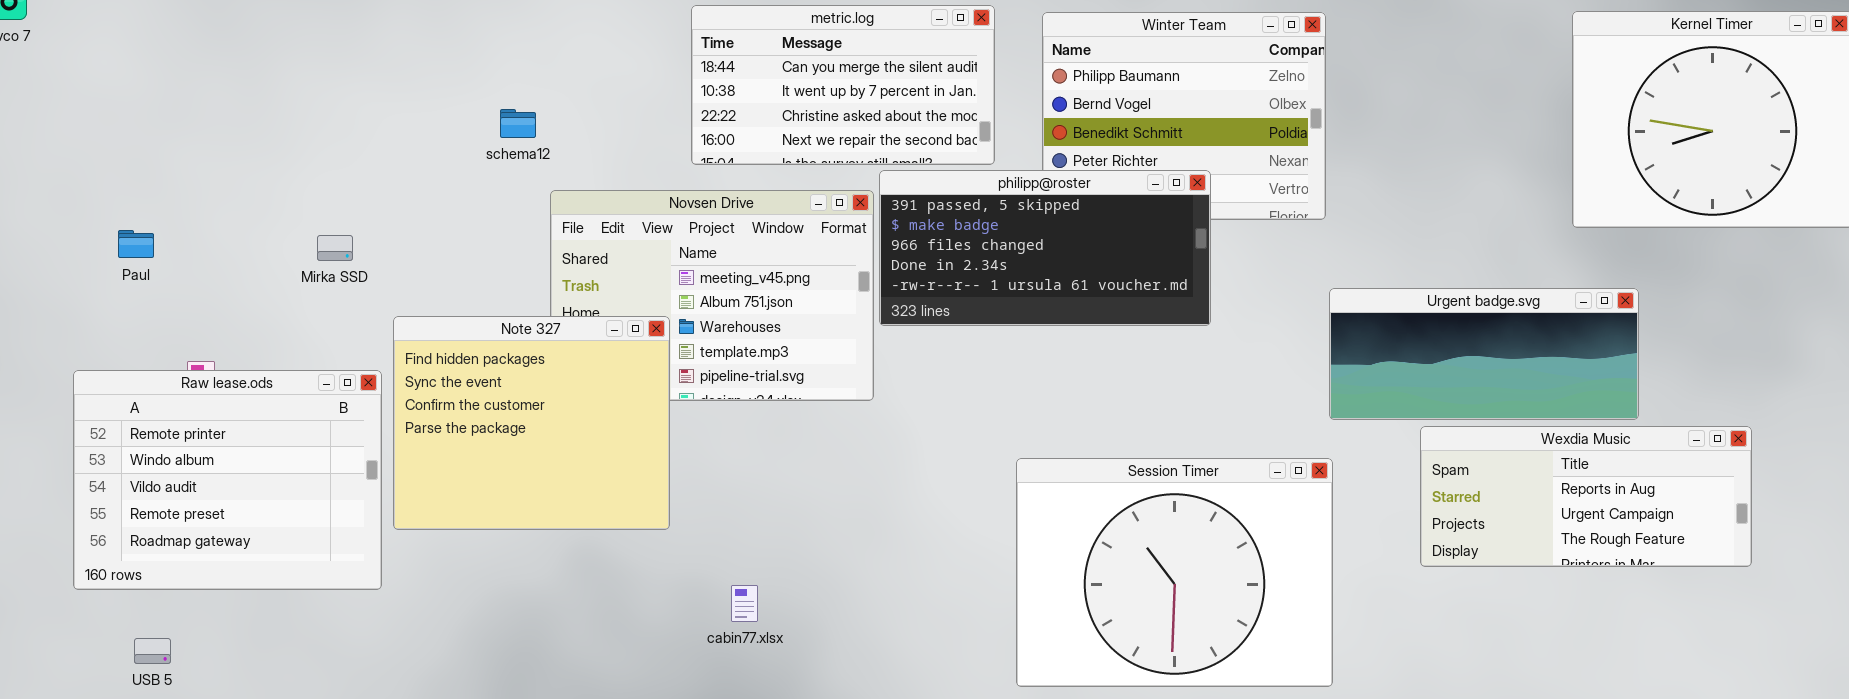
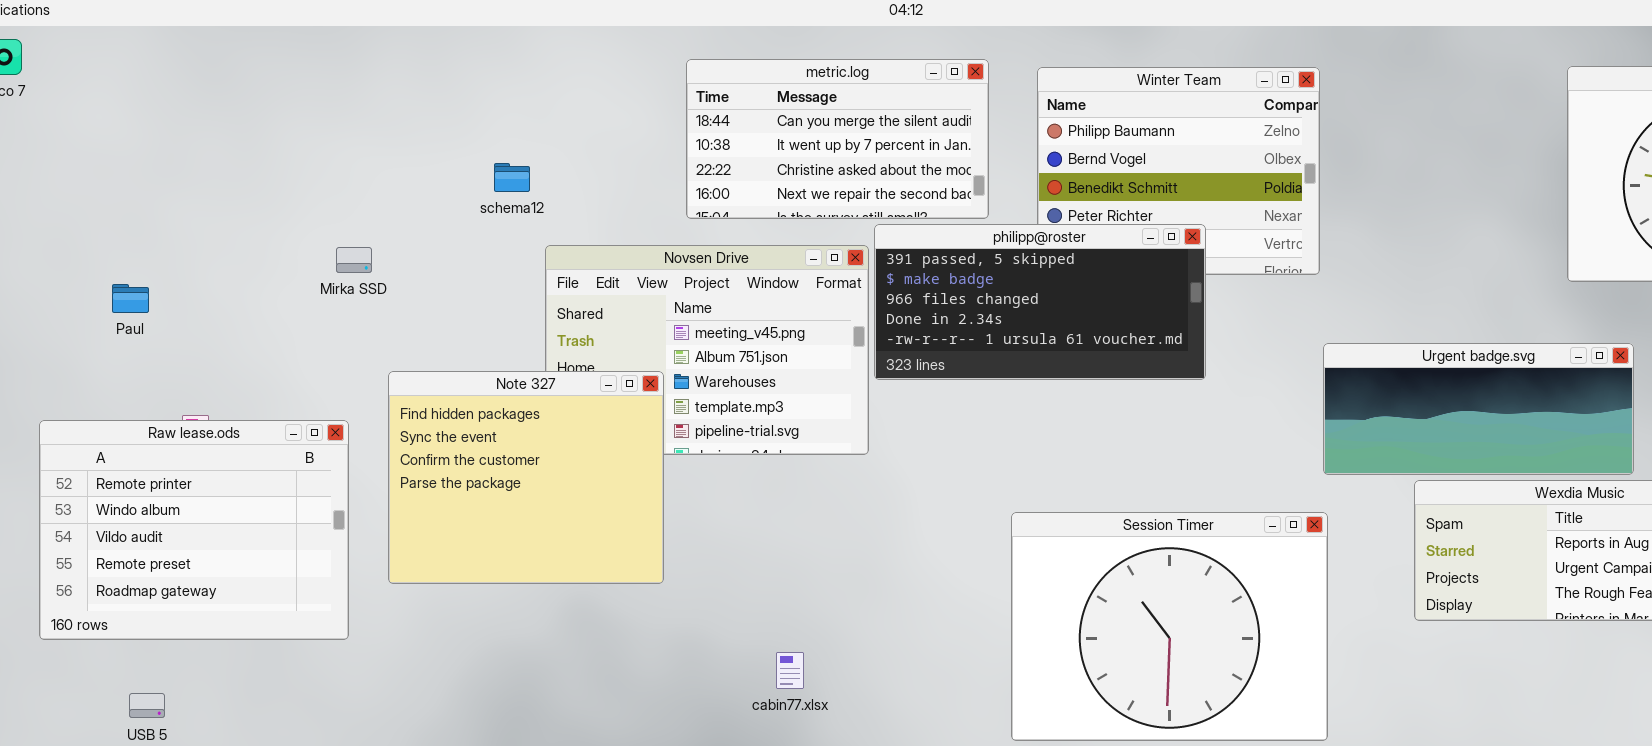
Mirka SSD: [317,235,353,261] -> [336,247,372,273], moved
Raw lease.ods: [73,370,382,590] -> [39,420,349,640], moved
cabin77.xlsx: [731,585,758,622] -> [776,652,804,689], moved

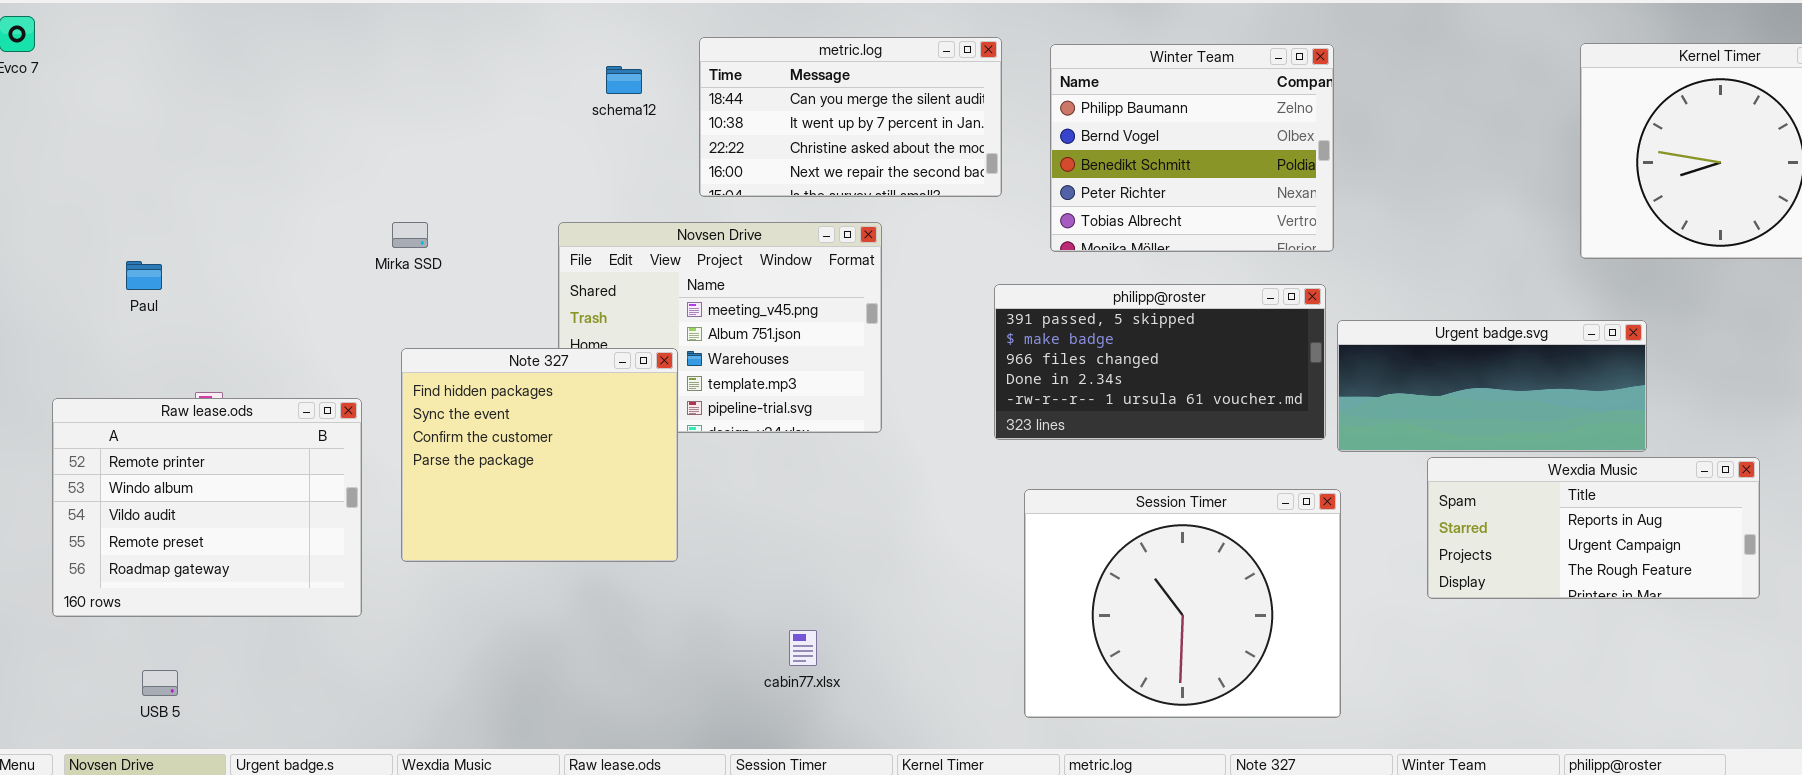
schema12: [494,163,530,192] -> [606,66,642,94], moved
philipp@roster: [874,224,1206,380] -> [994,284,1326,440], moved
Mirka SSD: [336,247,372,273] -> [392,222,428,248], moved

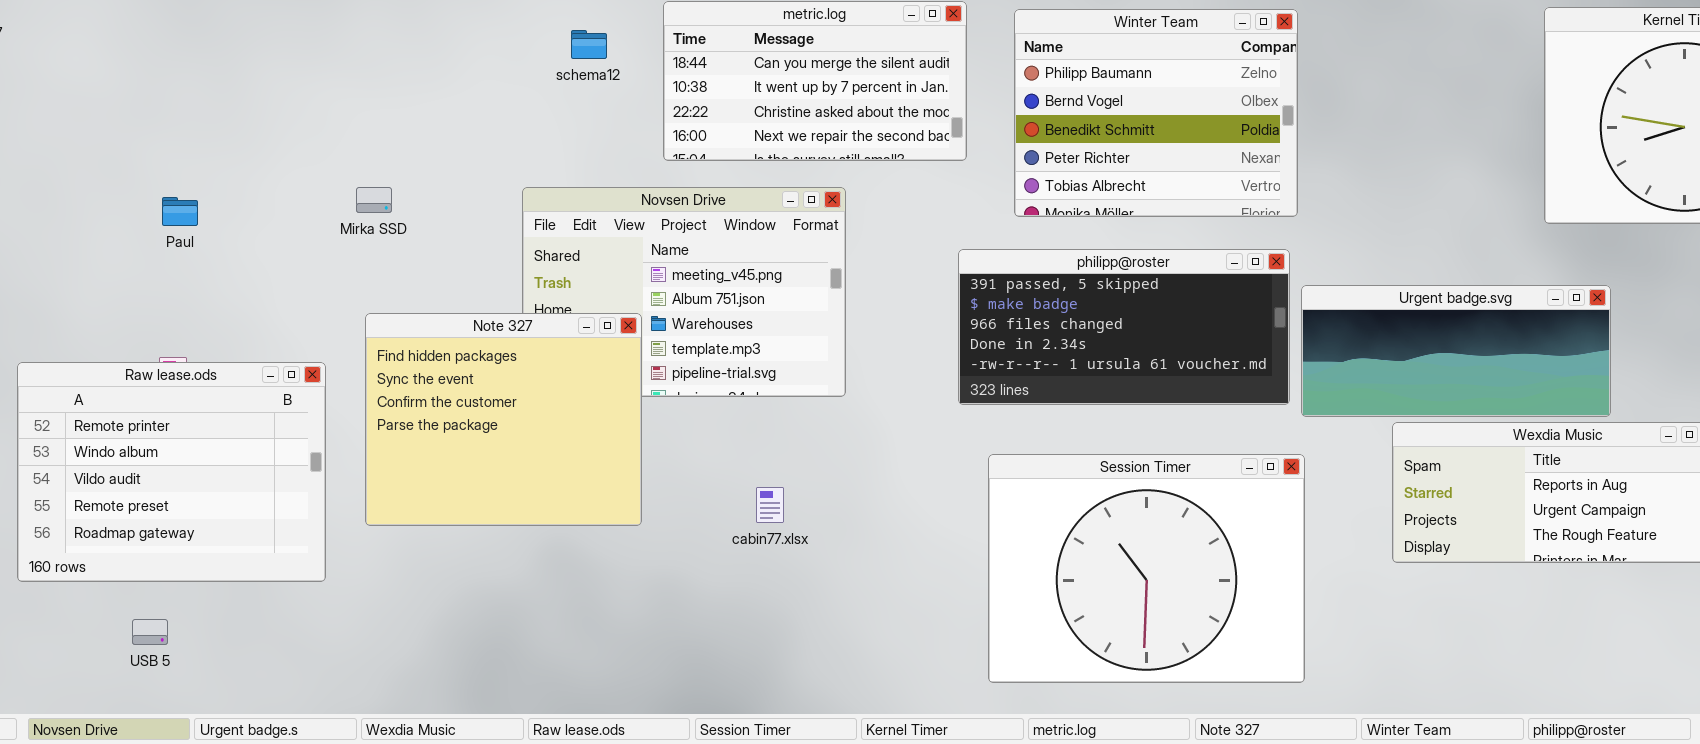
Paul: [126,261,162,290] -> [162,197,198,226], moved
cabin77.xlsx: [789,630,817,666] -> [756,487,784,523], moved
USB 5: [142,670,178,696] -> [132,619,168,645], moved

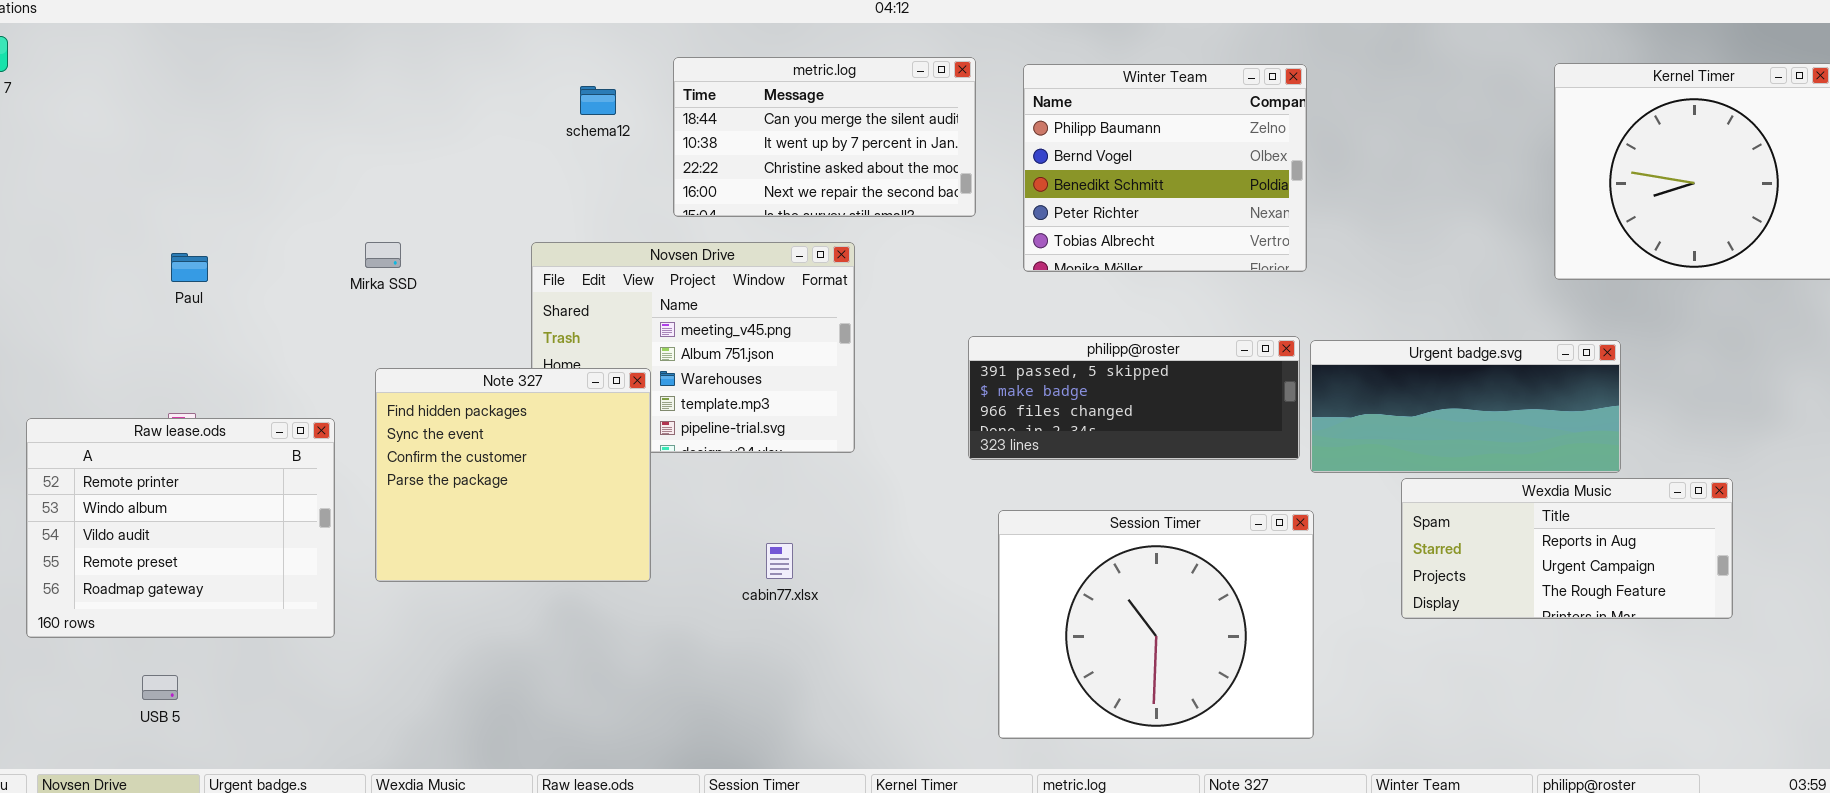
philipp@roster: [958,249,1290,405] -> [968,336,1300,460], resized

